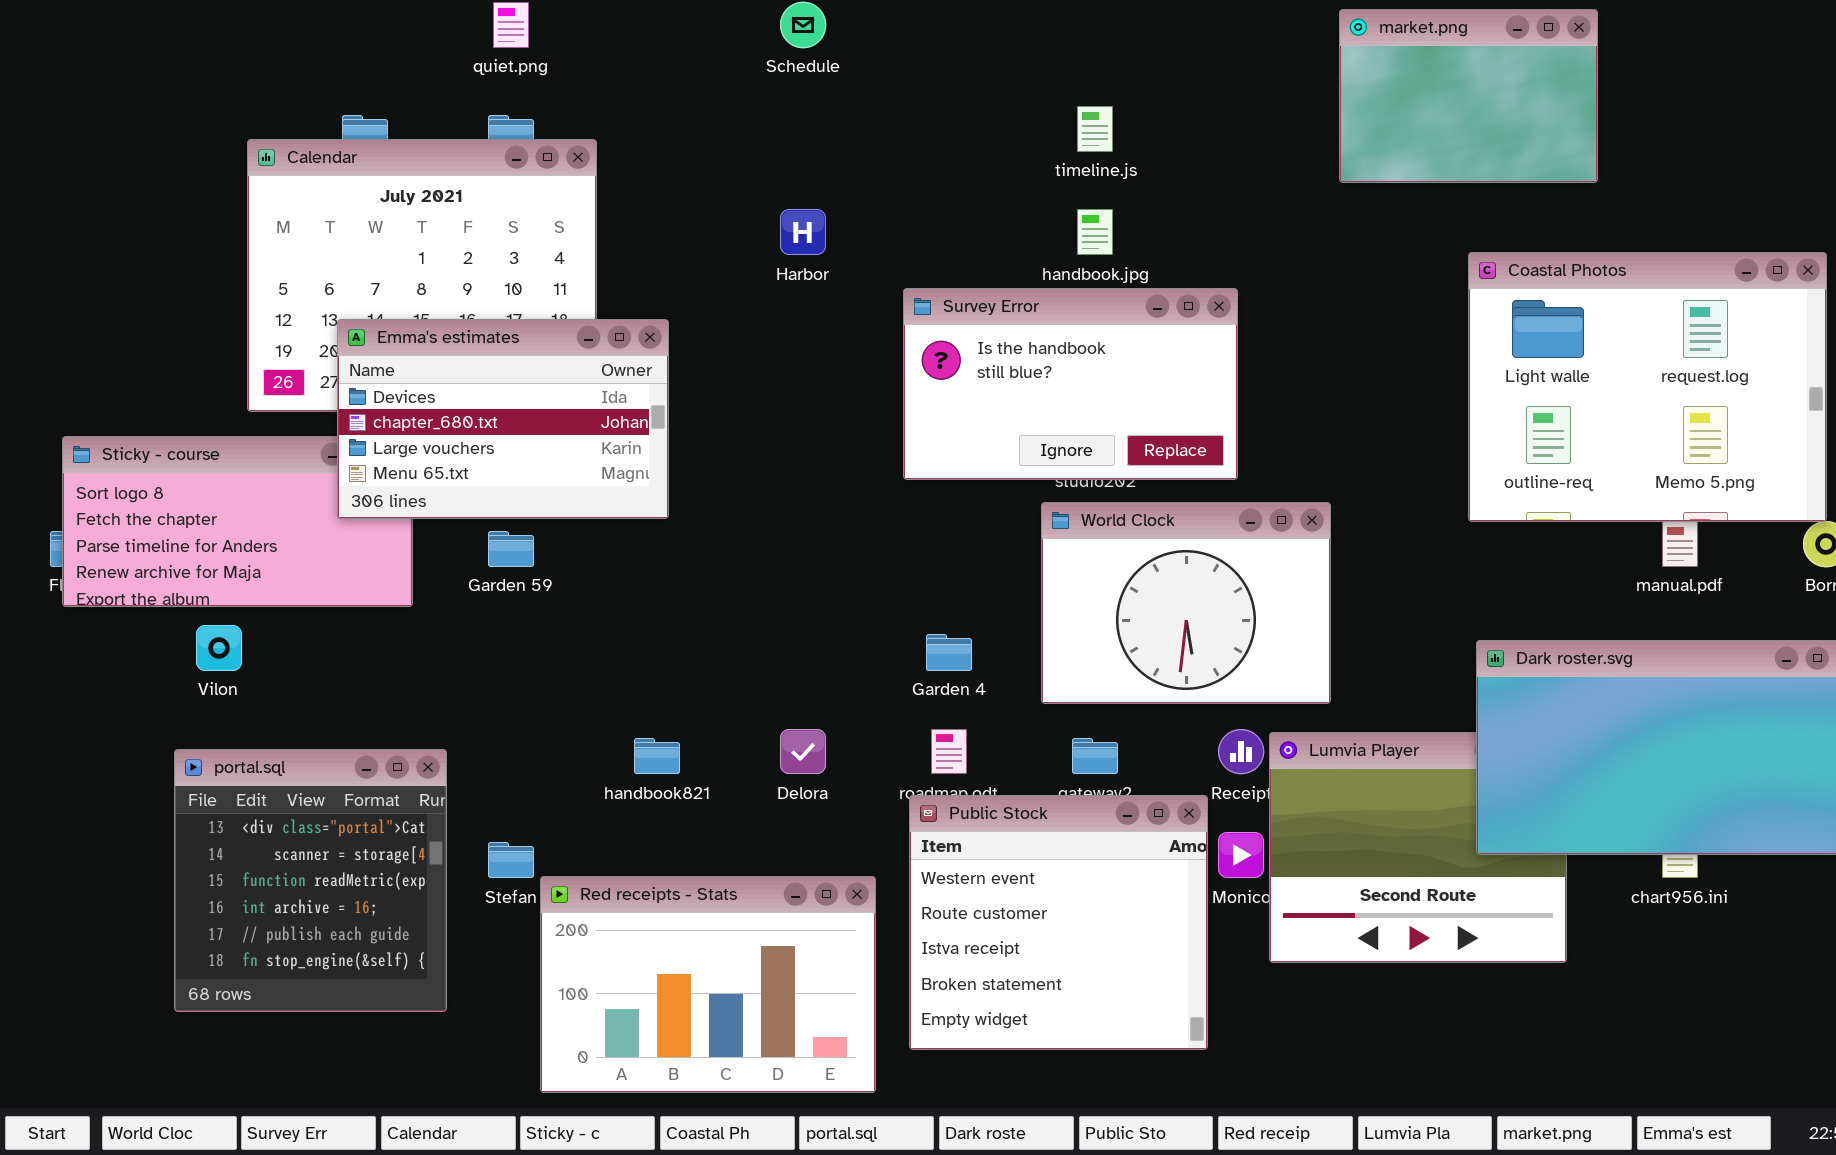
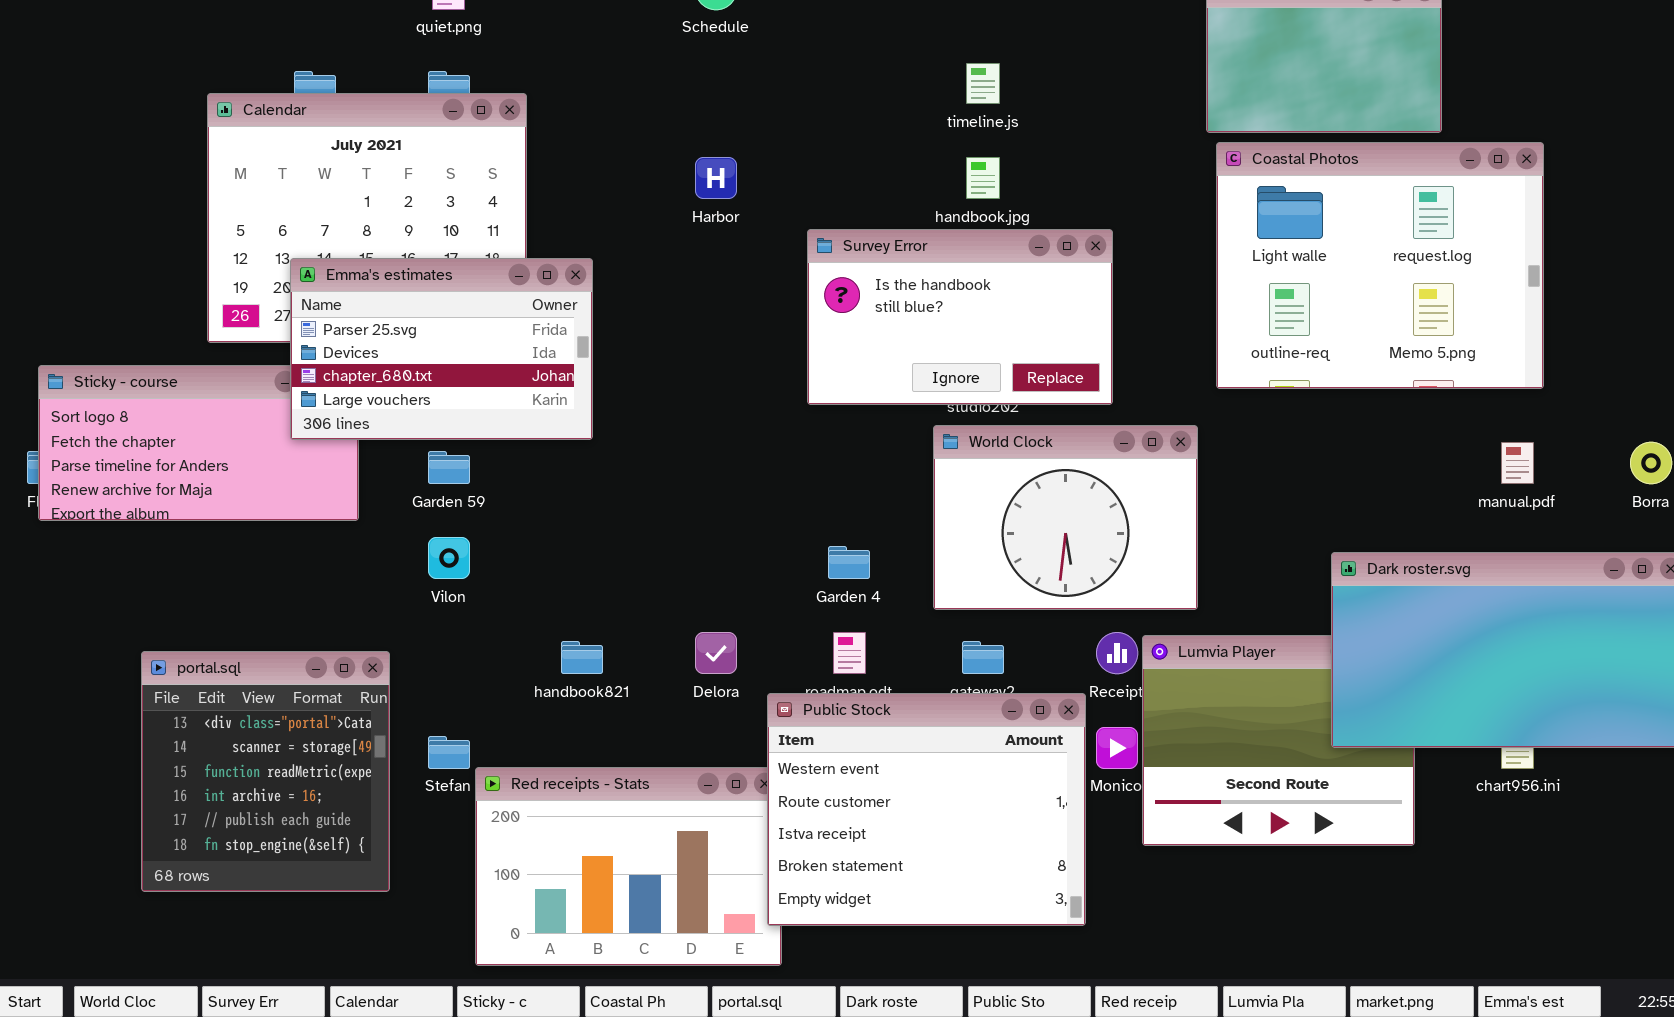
Coastal Photos: [1468,252,1827,522] -> [1216,142,1544,389], moved
Emma's estimates: [337,319,669,519] -> [290,258,593,440], scrolled up 1 row
Vilon: [196,625,242,671] -> [428,537,470,579], moved
Public Stock: [909,795,1208,1050] -> [767,693,1086,926], resized

